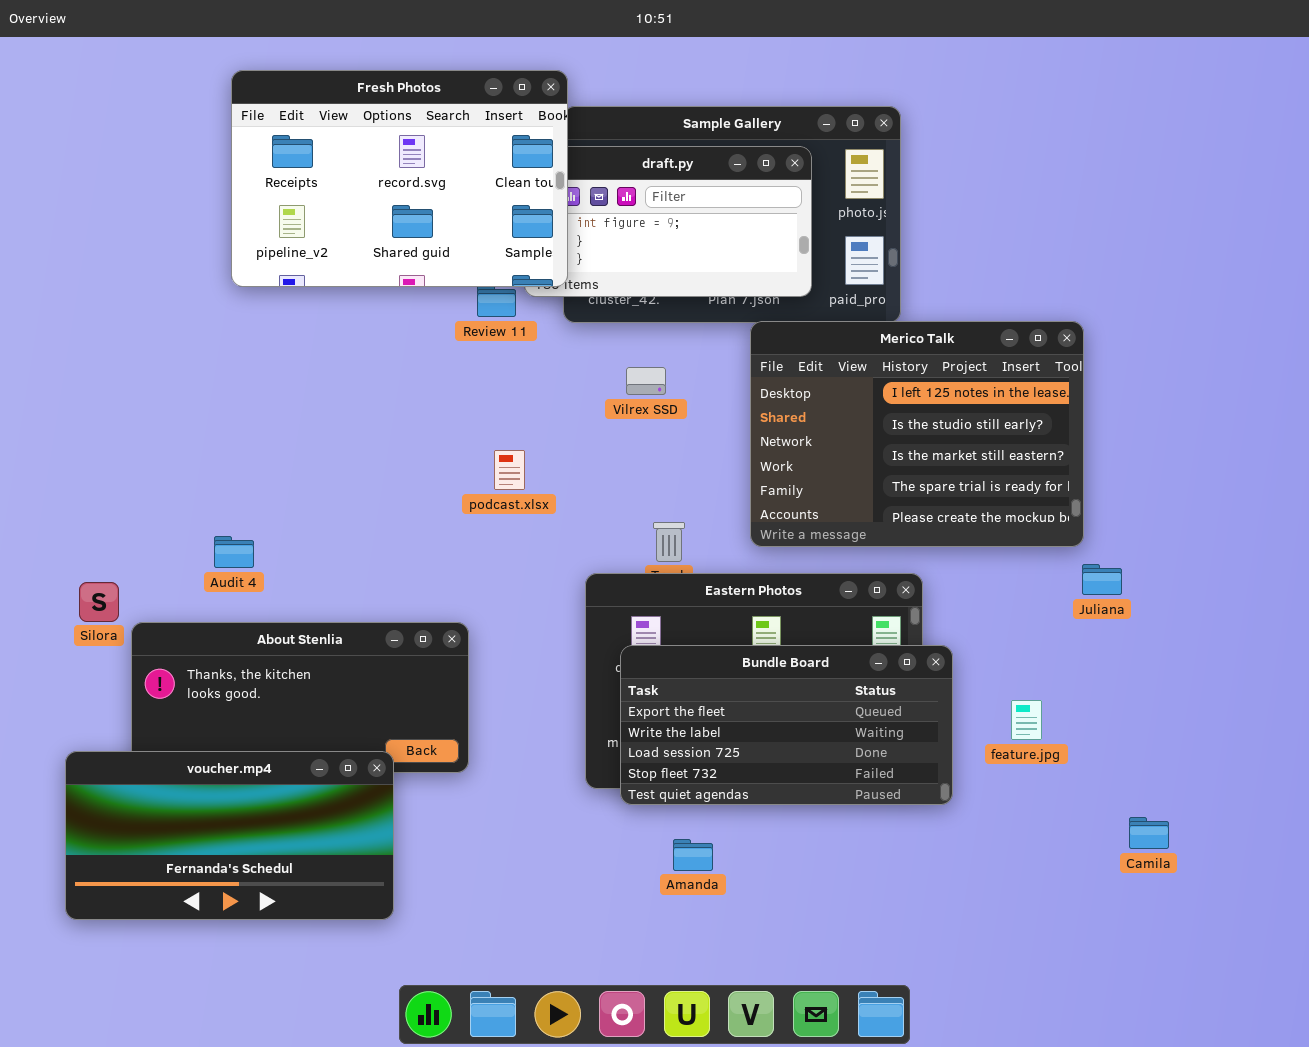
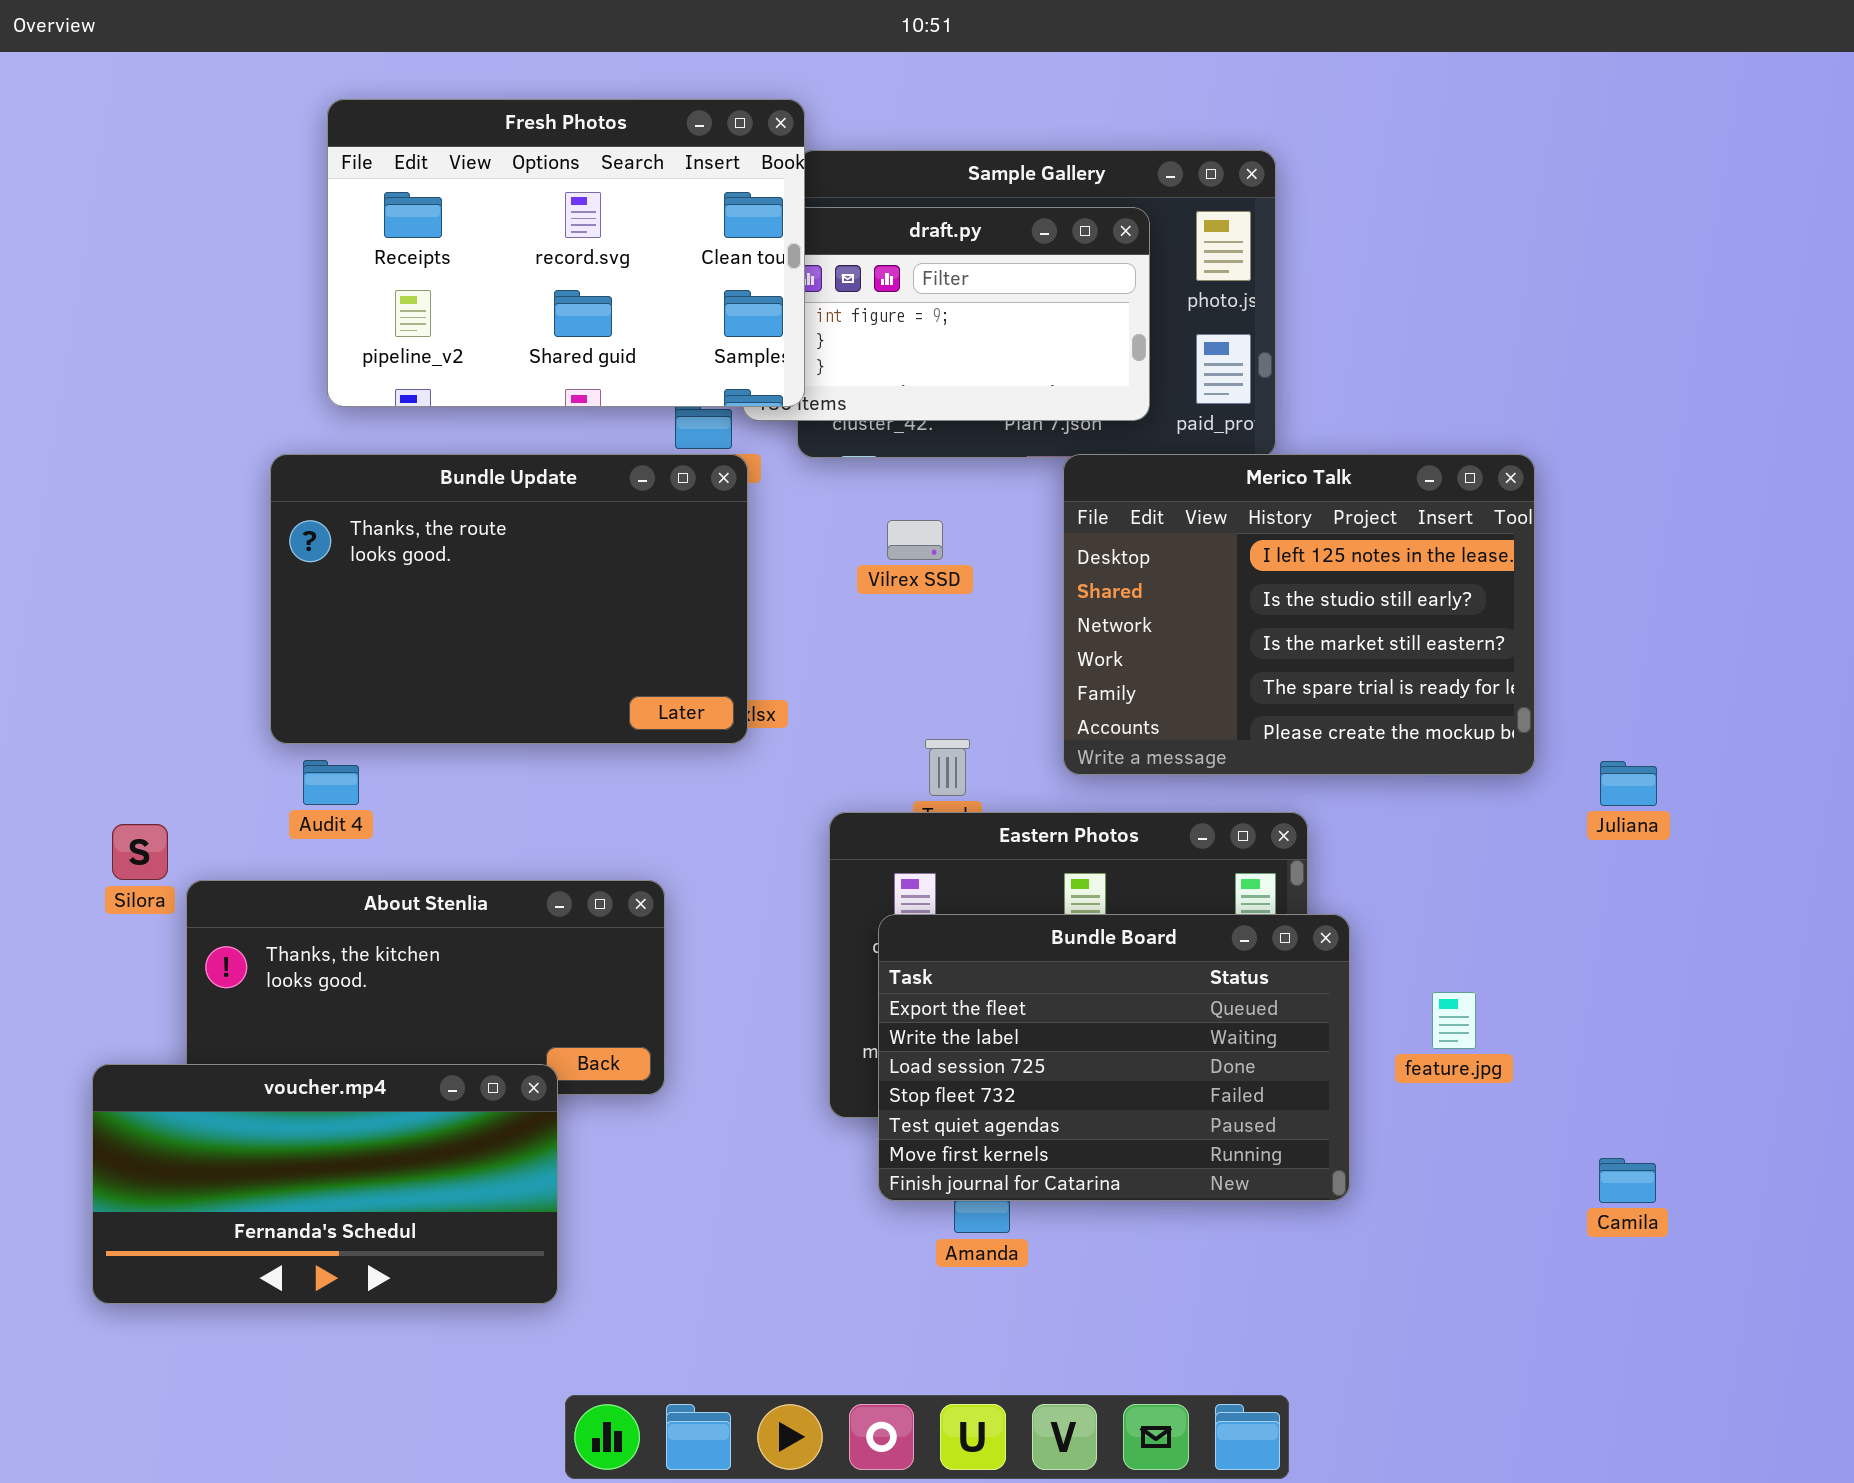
Bundle Update: none -> [270,454,748,744], opened
Juliana: [1082,564,1122,595] -> [1600,761,1657,806], moved
Bundle Board: [620,645,953,805] -> [878,914,1350,1201], resized

